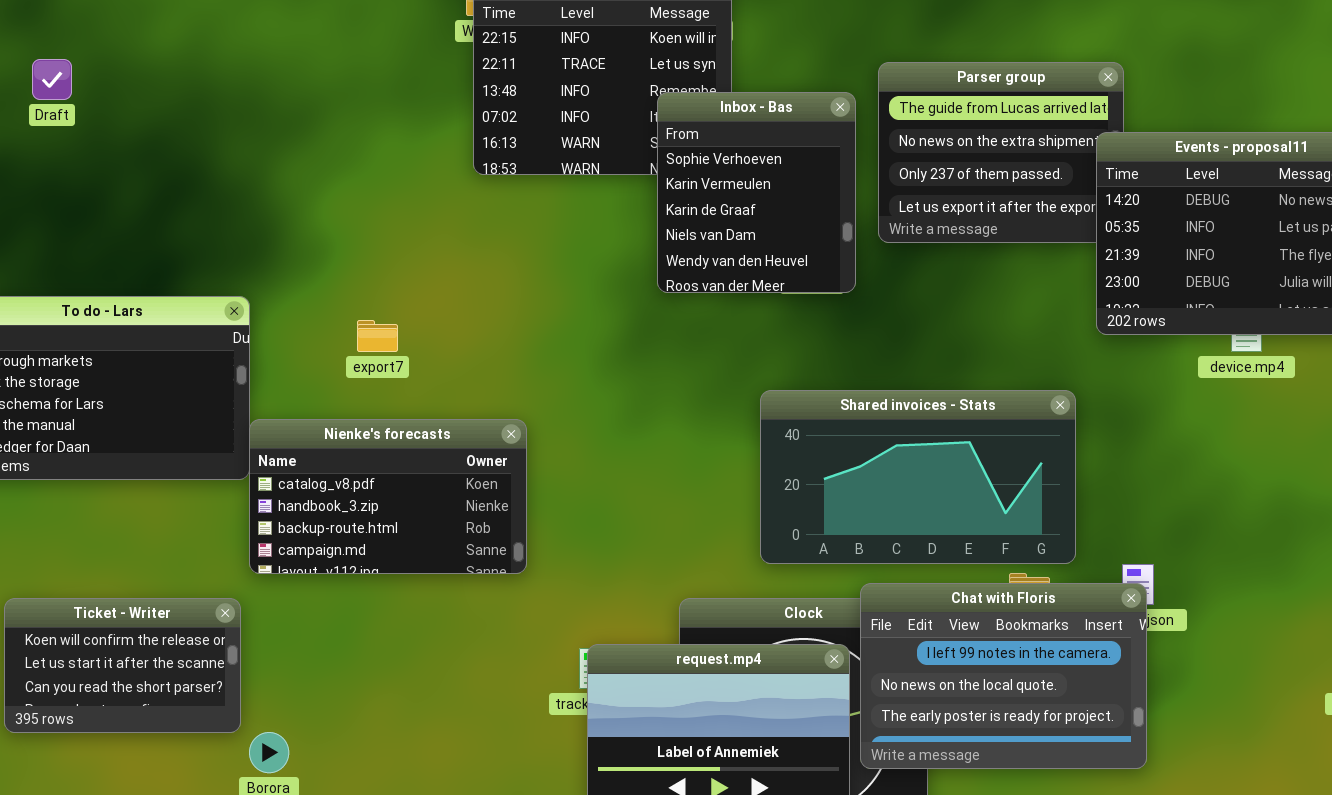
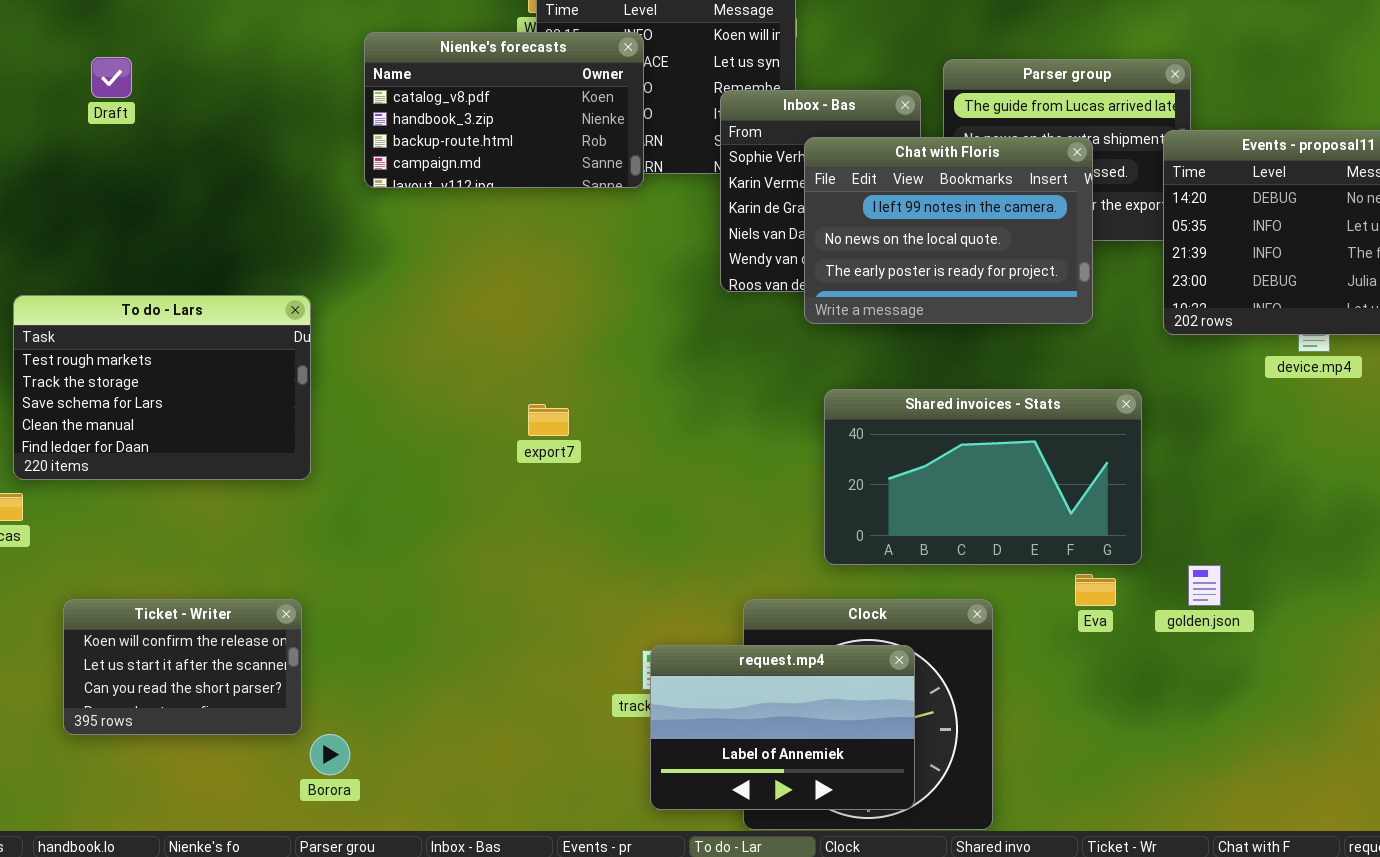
export7: [357,320,398,352] -> [528,404,569,436], moved
Nienke's forecasts: [249,419,527,574] -> [364,32,644,188], moved
Chat with Floris: [860,583,1147,769] -> [804,137,1093,324], moved

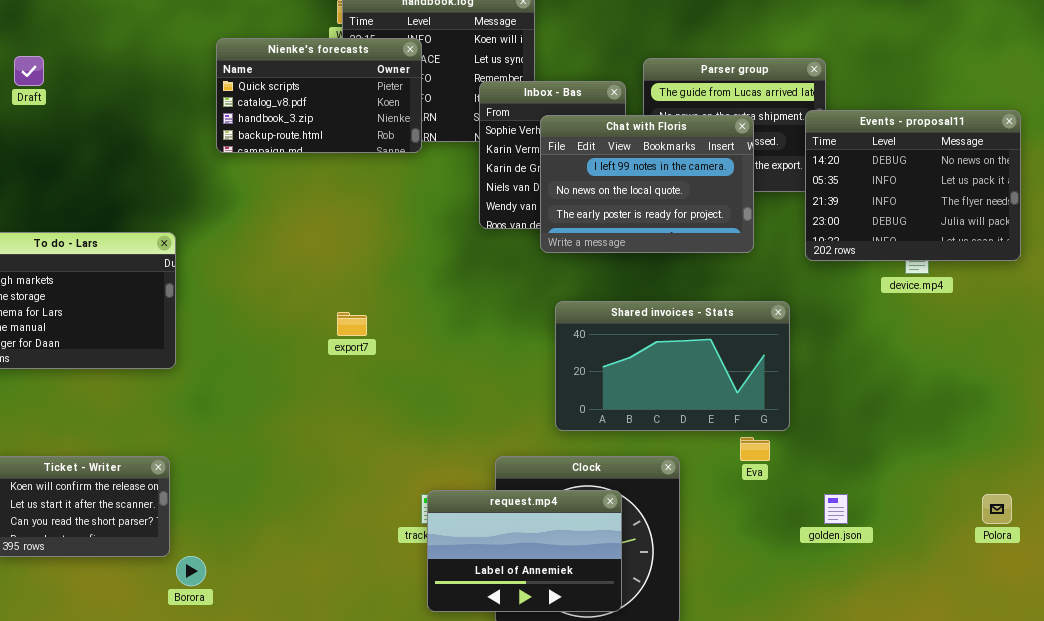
Nienke's forecasts: [364,32,644,188] -> [216,38,422,153], scrolled up 1 row
golden.json: [1188,565,1221,606] -> [824,494,848,524], moved

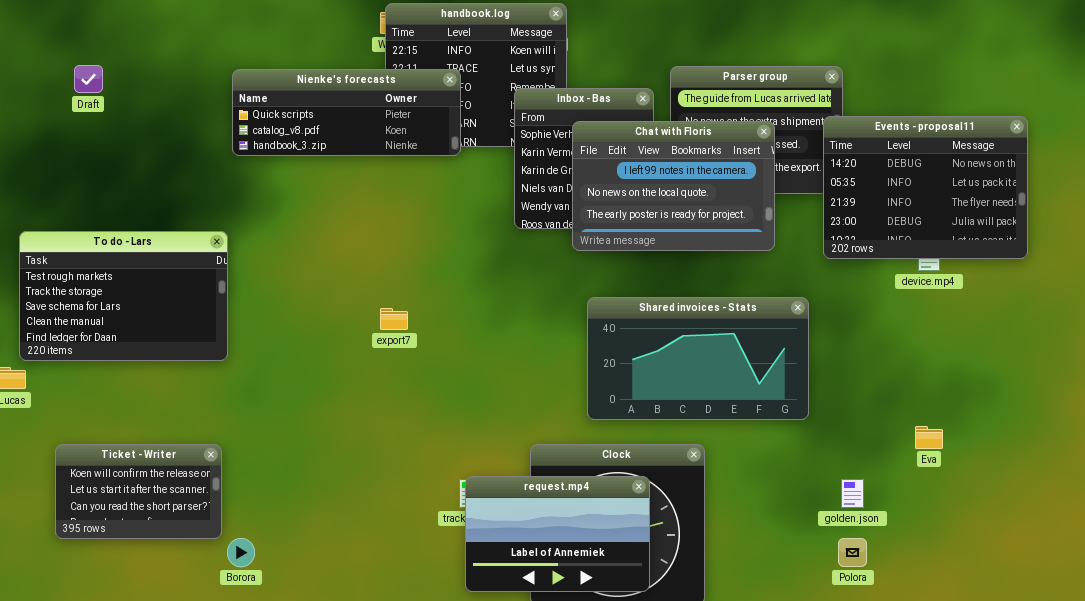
Nienke's forecasts: [216,38,422,153] -> [232,69,461,156], resized
Eva: [740,437,770,461] -> [915,426,943,449], moved
Polora: [982,494,1012,524] -> [838,538,867,567], moved

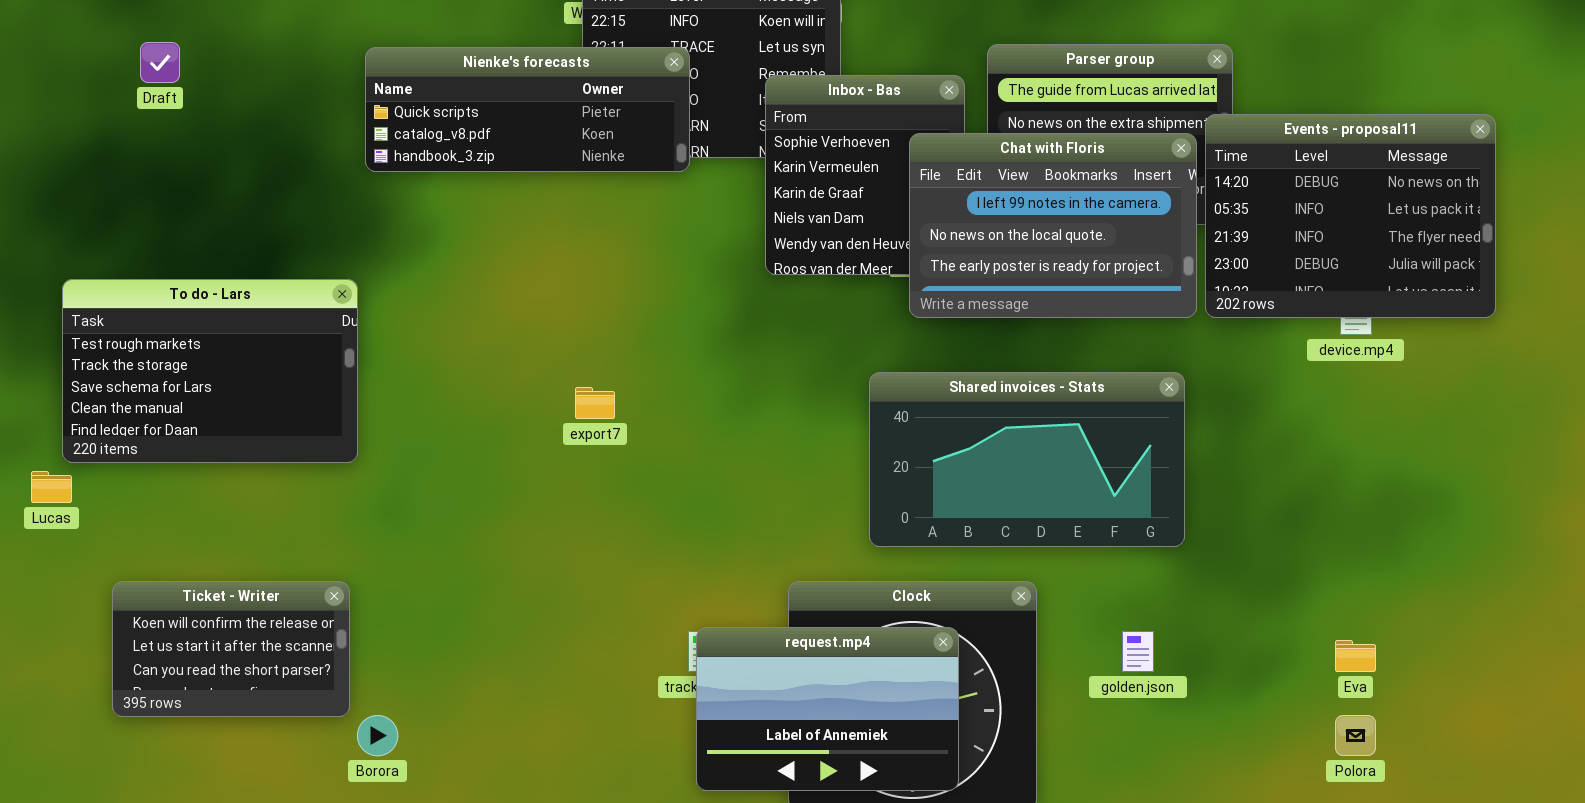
Chat with Floris: [572,121,775,251] -> [909,133,1197,318], moved
Eva: [915,426,943,449] -> [1335,640,1376,672], moved
golden.json: [841,479,864,508] -> [1122,631,1154,672], moved
Polora: [838,538,867,567] -> [1335,715,1376,756], moved

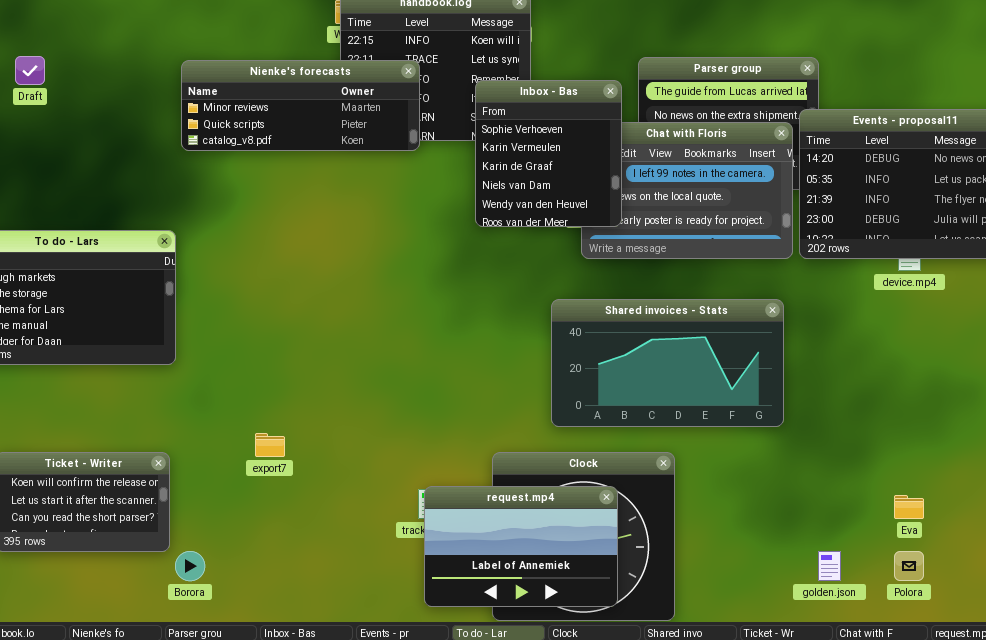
Nienke's forecasts: [365,47,690,172] -> [181,60,420,151], scrolled up 1 row
Inbox - Bas: [765,75,965,275] -> [475,80,622,227], raised
export7: [575,387,615,419] -> [255,433,285,457], moved
golden.json: [1122,631,1154,672] -> [818,551,841,581], moved

